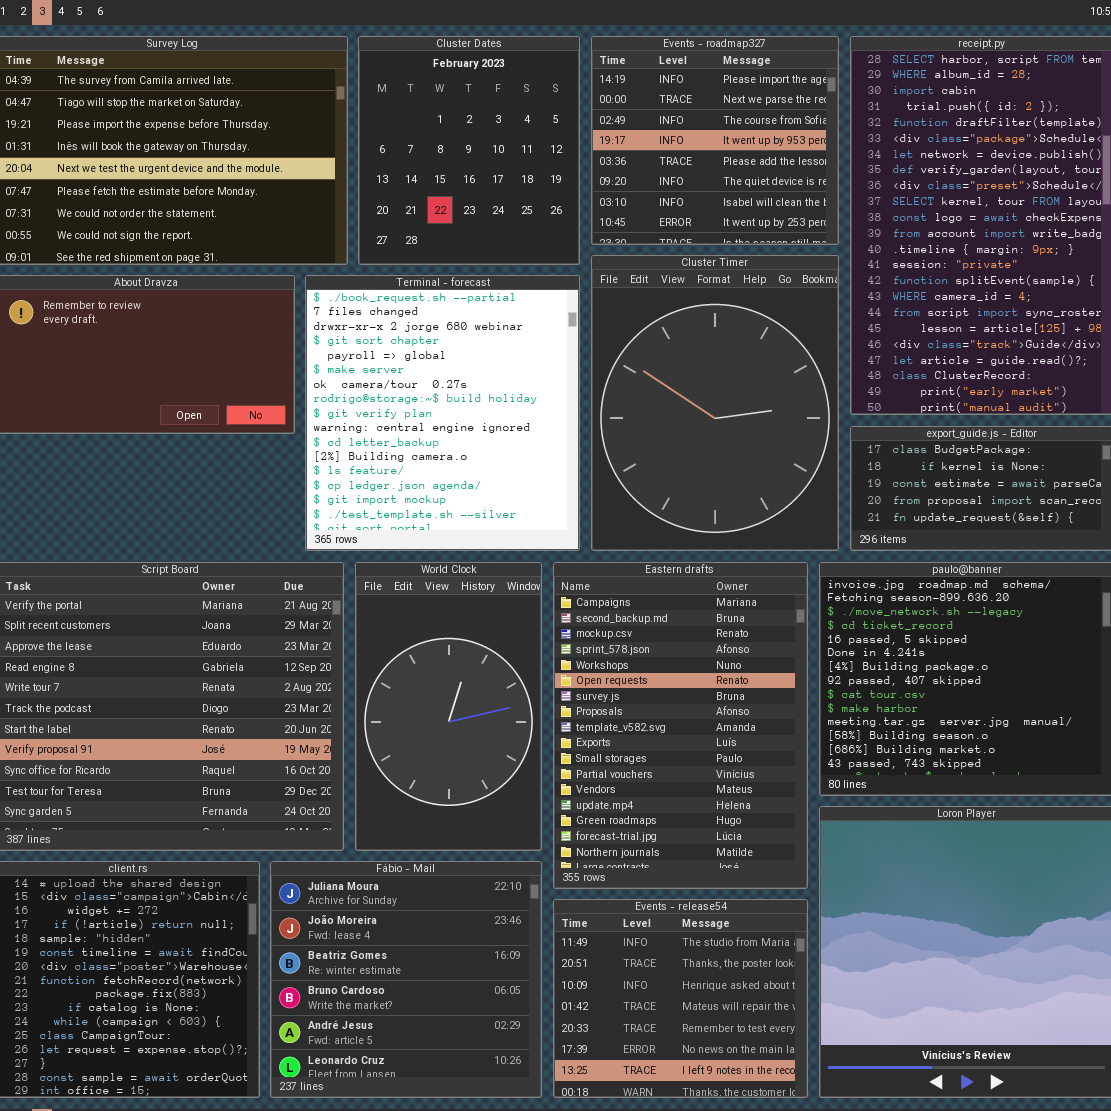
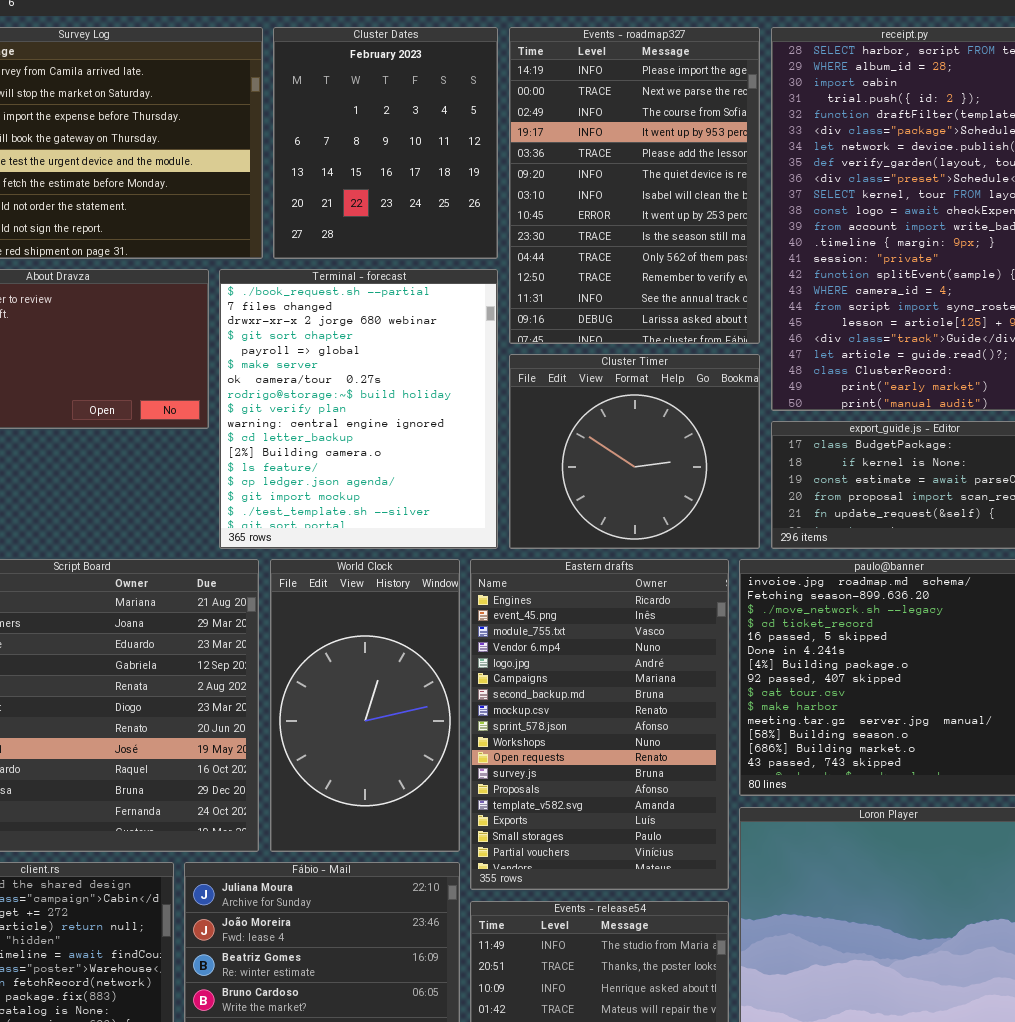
Events - roadmap327: [591,36,839,245] -> [509,27,760,344], resized
Cluster Timer: [591,255,839,551] -> [509,354,760,549], resized
Eastern drafts: [553,562,808,889] -> [470,559,729,890], scrolled up 5 rows

